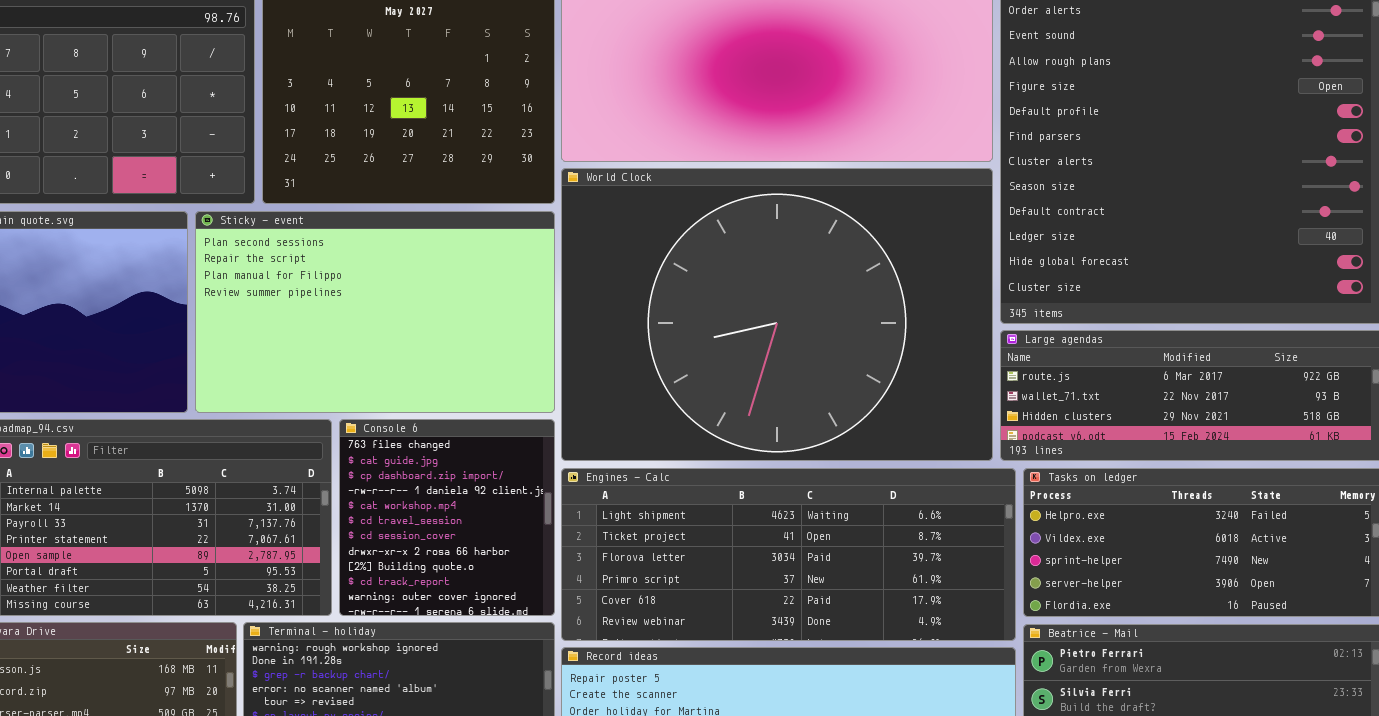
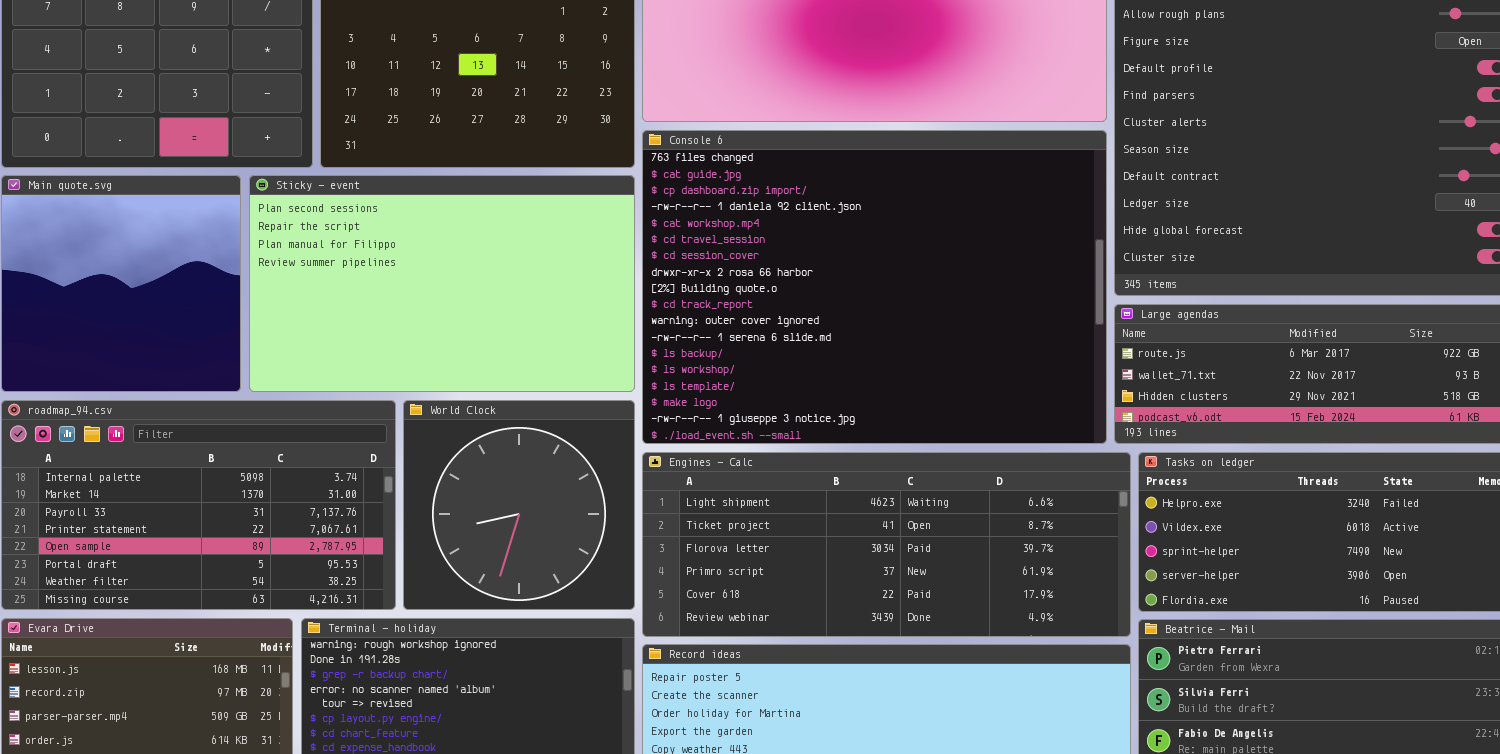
World Clock: [561,168,993,461] -> [403,400,635,610], moved, resized
Console 6: [339,419,555,616] -> [642,130,1107,444], moved, resized

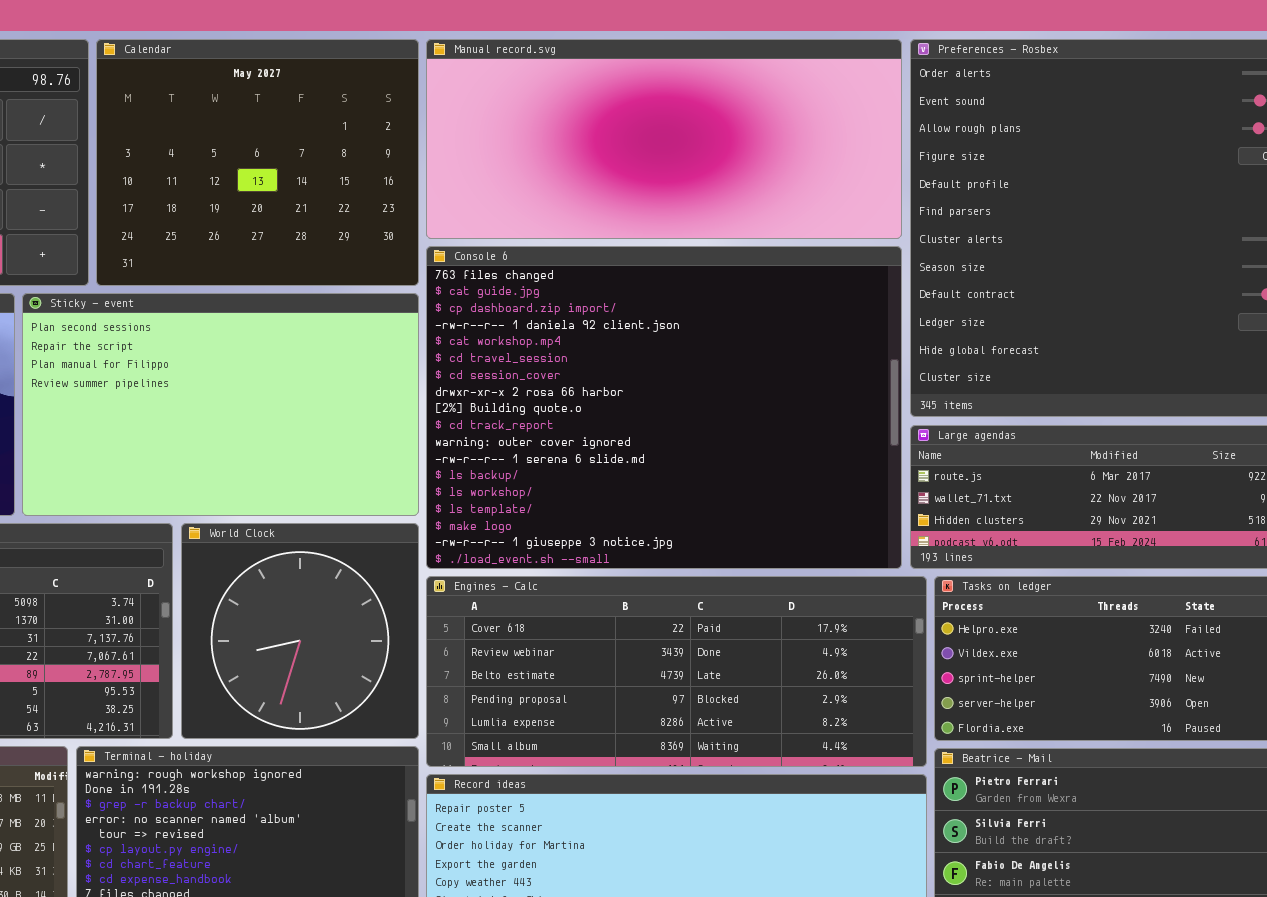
Engines - Calc: [642,452,1131,637] -> [426,576,927,767], scrolled down 4 rows

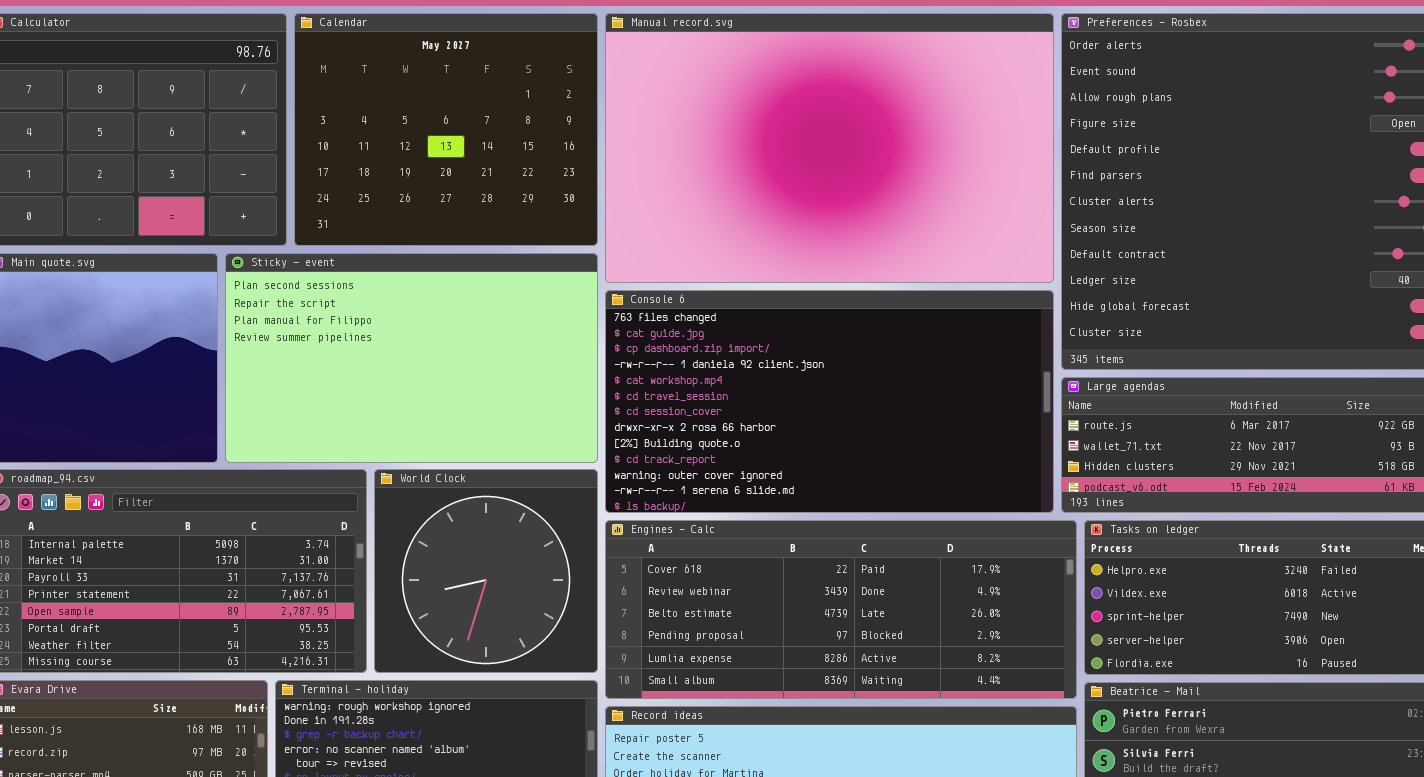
Manual record.svg: [426,39,902,239] -> [605,13,1054,283], resized
Console 6: [426,246,902,569] -> [605,290,1054,513], resized

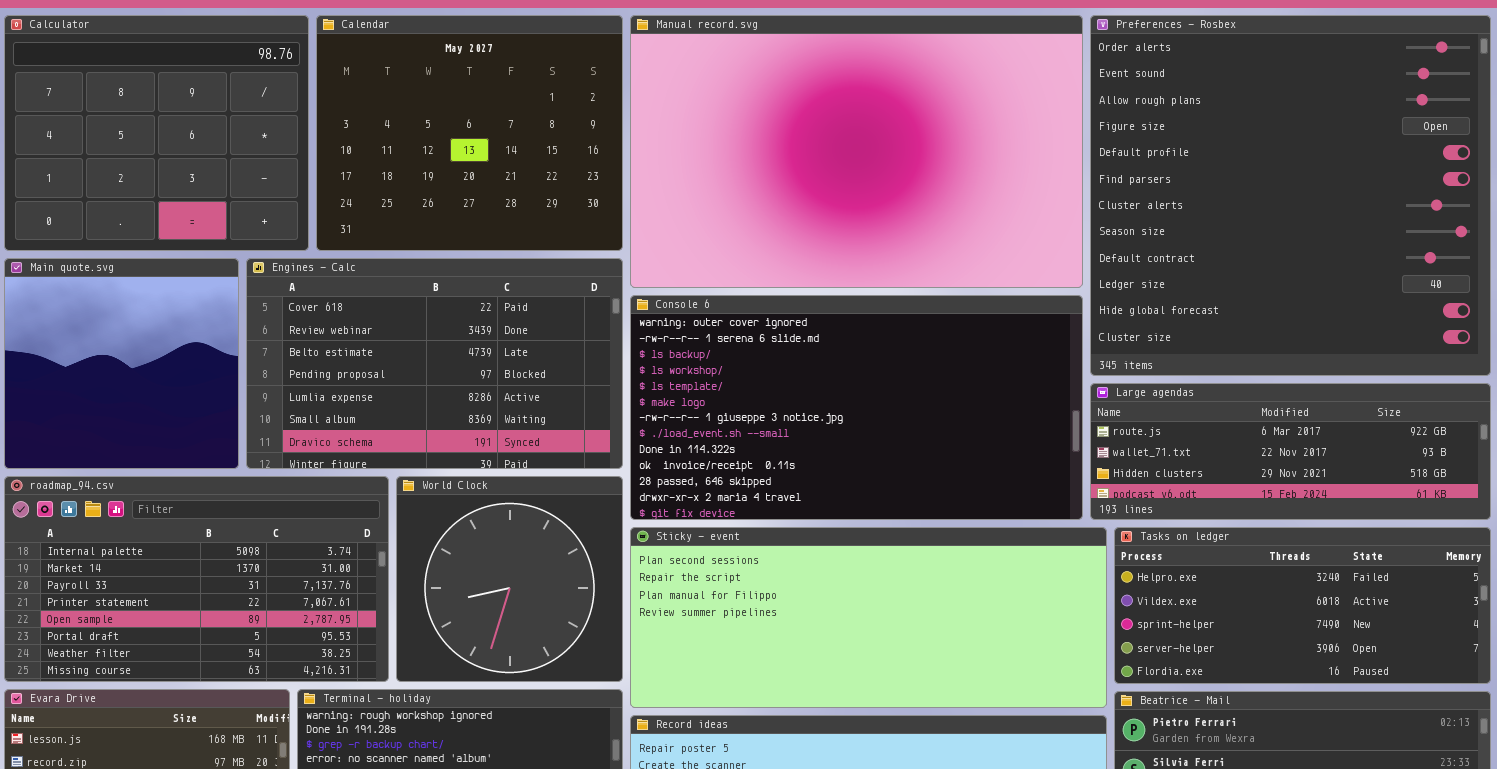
Sticky - event: [225,253,598,463] -> [630,527,1107,708], moved, resized
Console 6: [605,290,1054,513] -> [630,295,1083,520], scrolled down 10 rows
Engines - Calc: [605,520,1077,699] -> [246,258,623,469], moved, resized

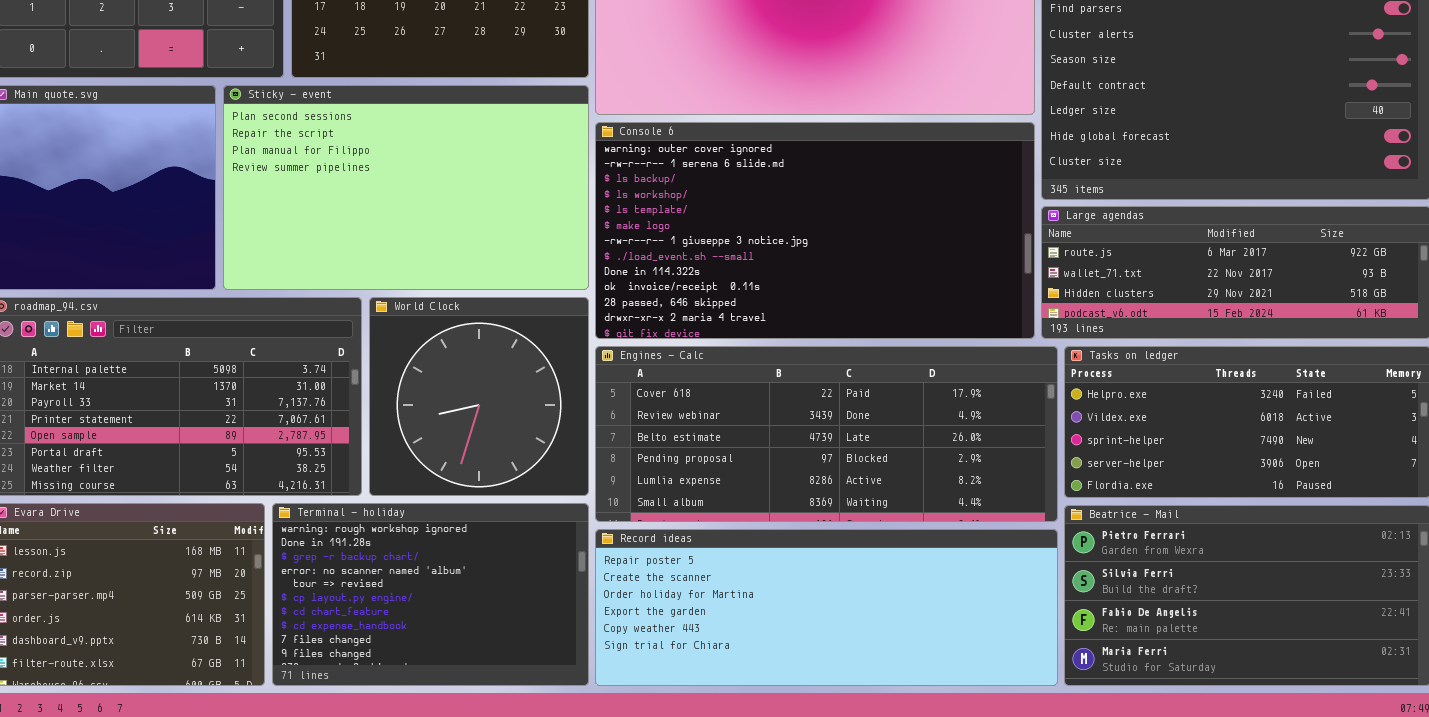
Engines - Calc: [246,258,623,469] -> [595,346,1058,522], moved, resized
Sticky - event: [630,527,1107,708] -> [223,85,589,290], moved, resized

